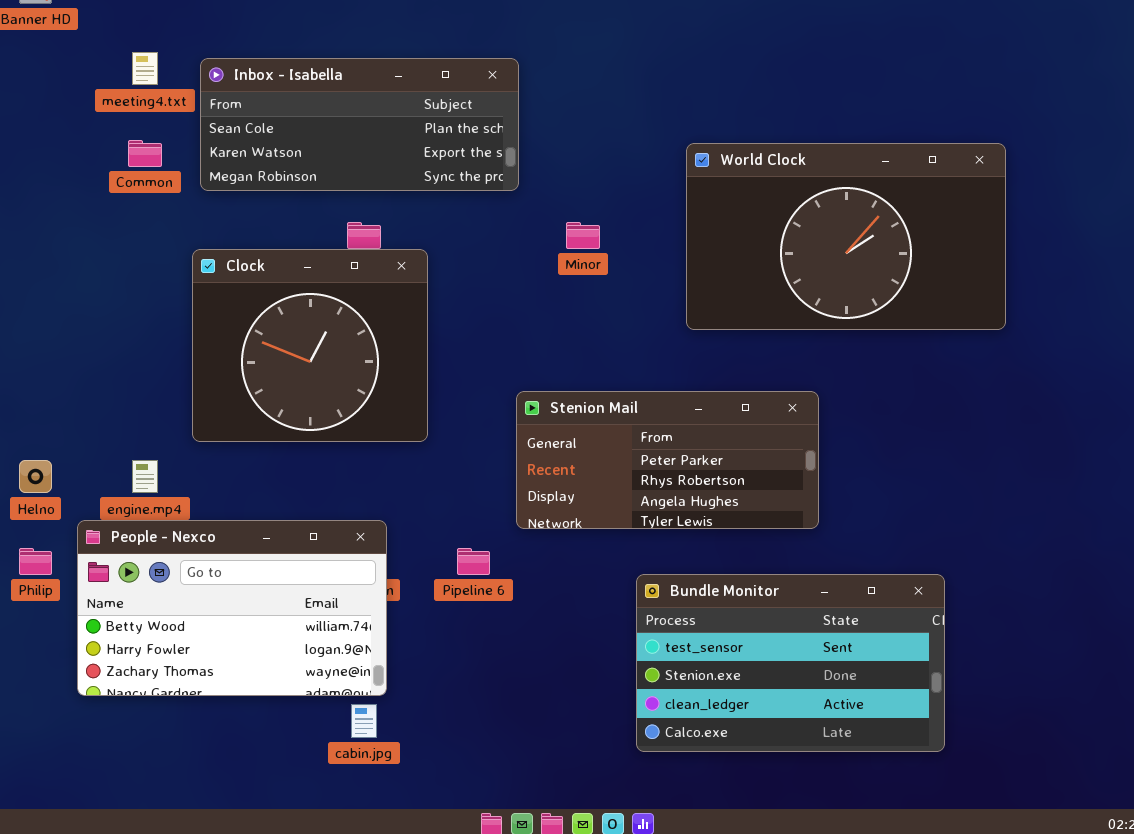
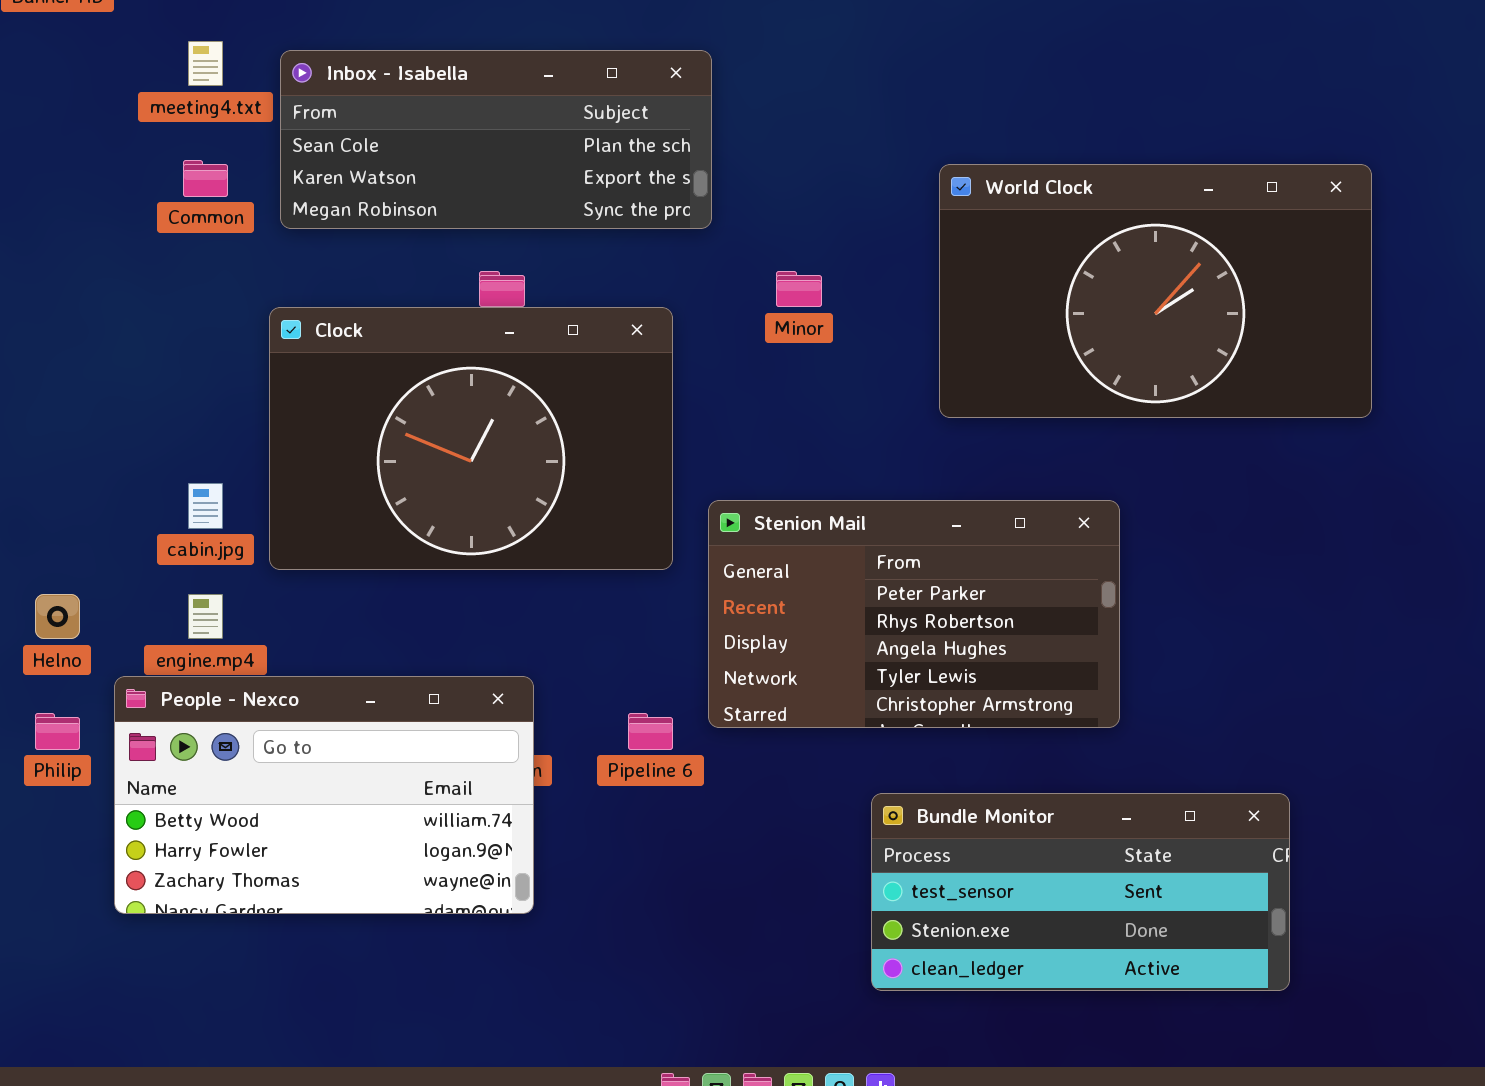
Clock: [192,249,428,442] -> [269,307,673,570], resized
Stenion Mail: [516,391,819,529] -> [708,500,1120,728], resized
Bundle Monitor: [636,574,945,752] -> [871,793,1290,991], resized
cabin.jpg: [351,704,377,738] -> [188,483,223,529], moved

